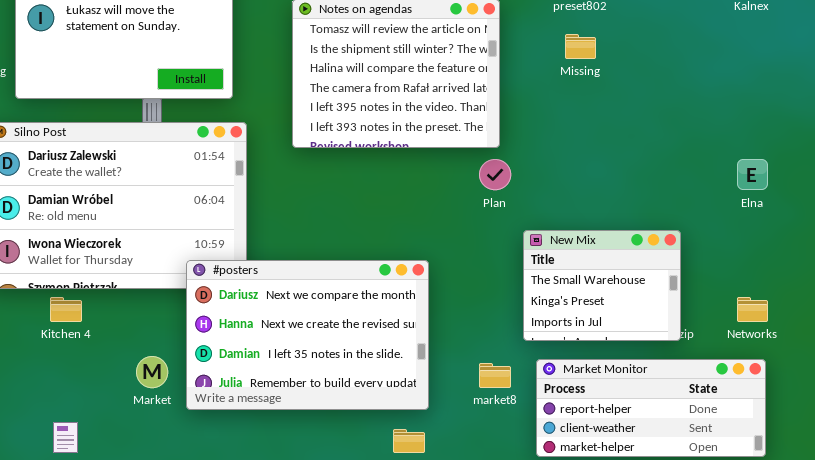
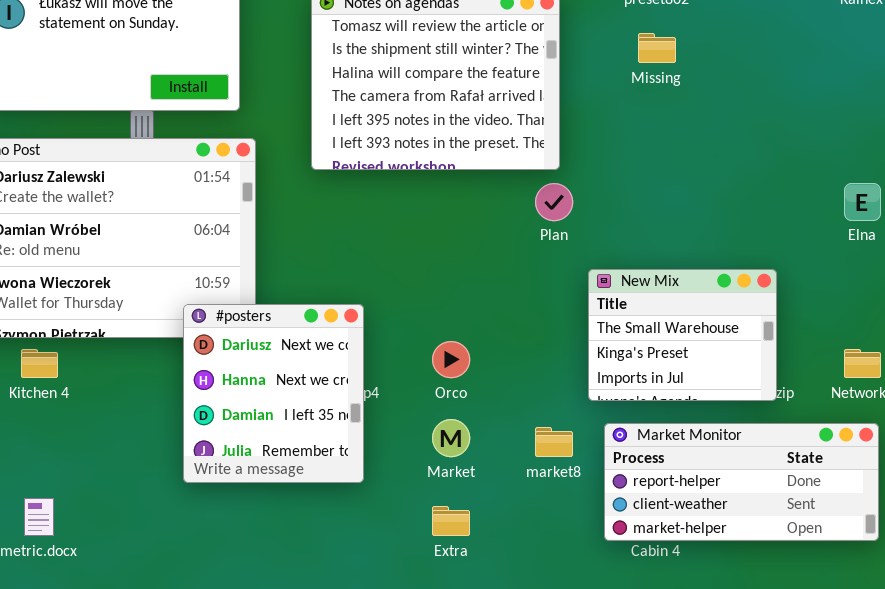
#posters: [186,260,429,410] -> [183,304,364,483], resized
Market: [136,356,168,388] -> [432,419,470,457], moved

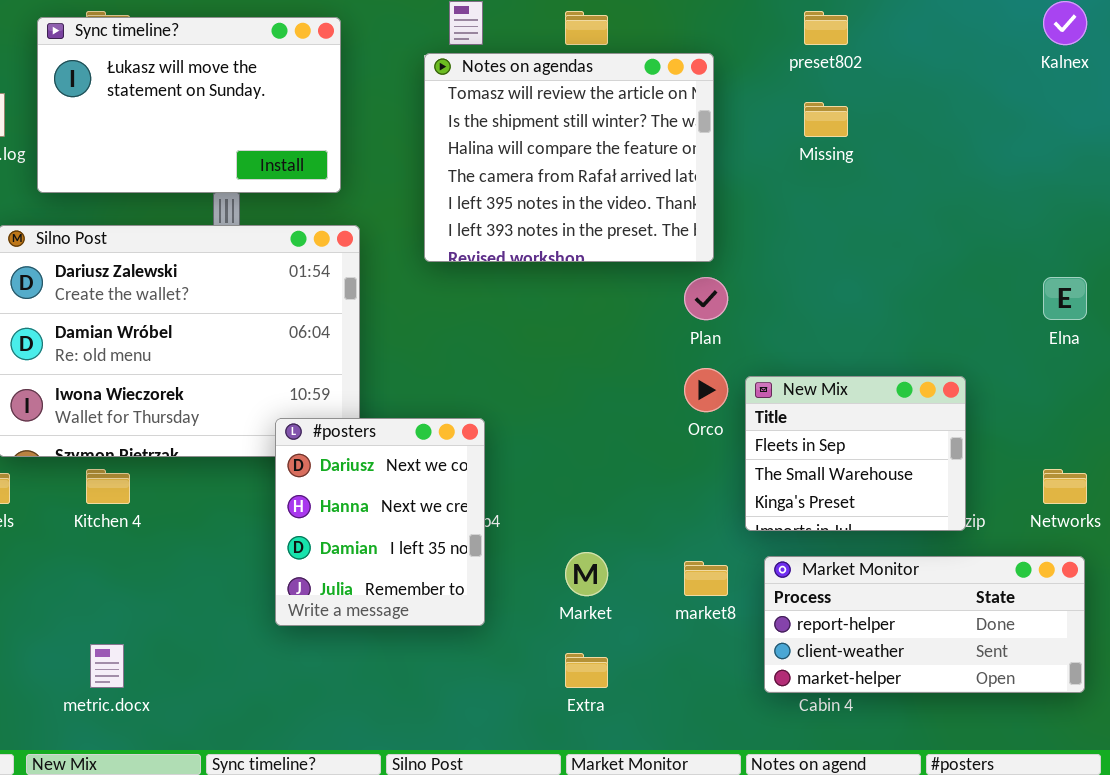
New Mix: [588,269,777,401] -> [745,376,966,531], scrolled up 1 row
Orco: [432,341,470,378] -> [684,368,728,412], moved

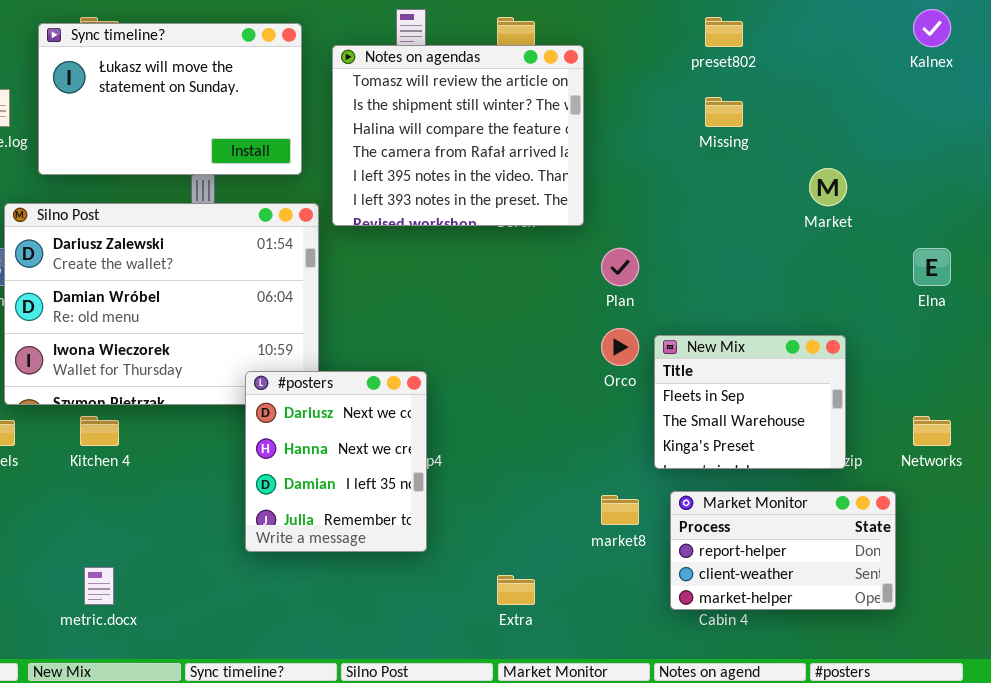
Notes on agendas: [424,53,714,262] -> [332,45,584,226], moved
Market: [565,552,608,596] -> [809,168,847,206], moved
Market Monitor: [764,556,1085,693] -> [670,491,896,610], resized

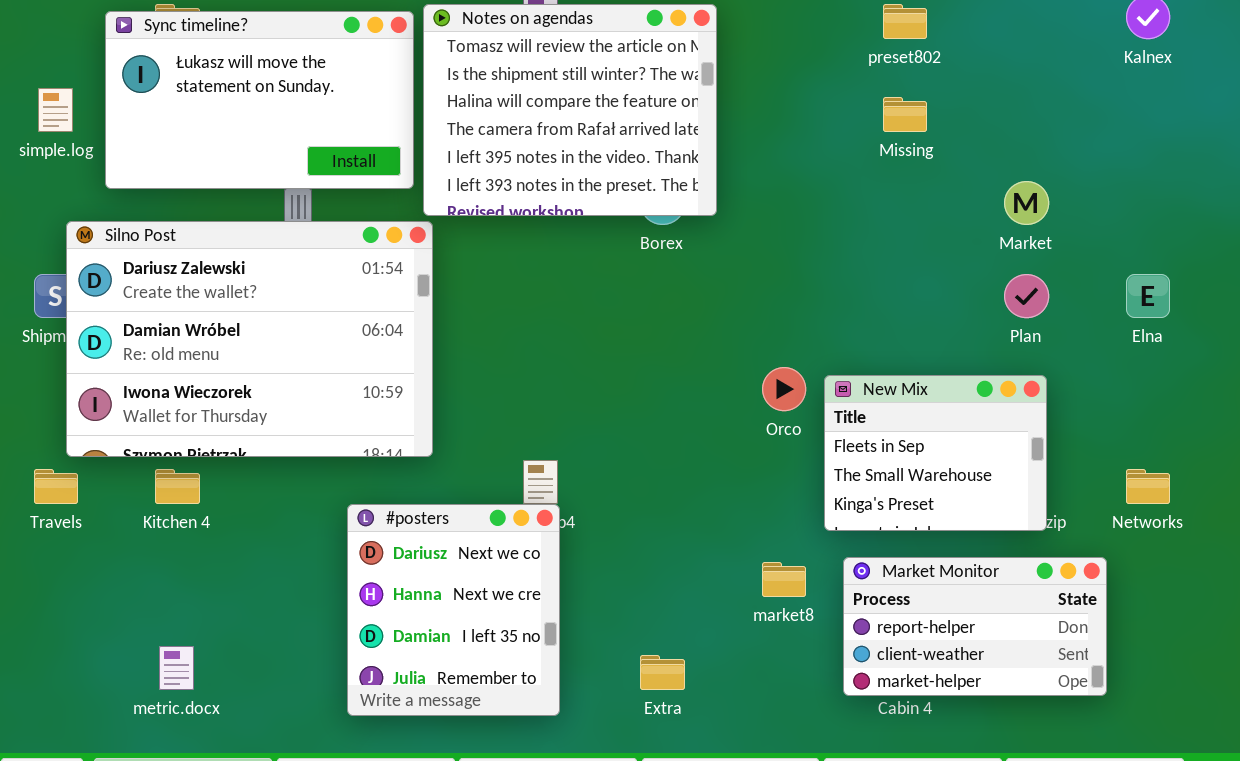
Notes on agendas: [332,45,584,226] -> [423,4,717,216], moved
Plan: [601,248,639,286] -> [1004,274,1049,318], moved
#posters: [245,371,427,552] -> [347,504,560,716], moved

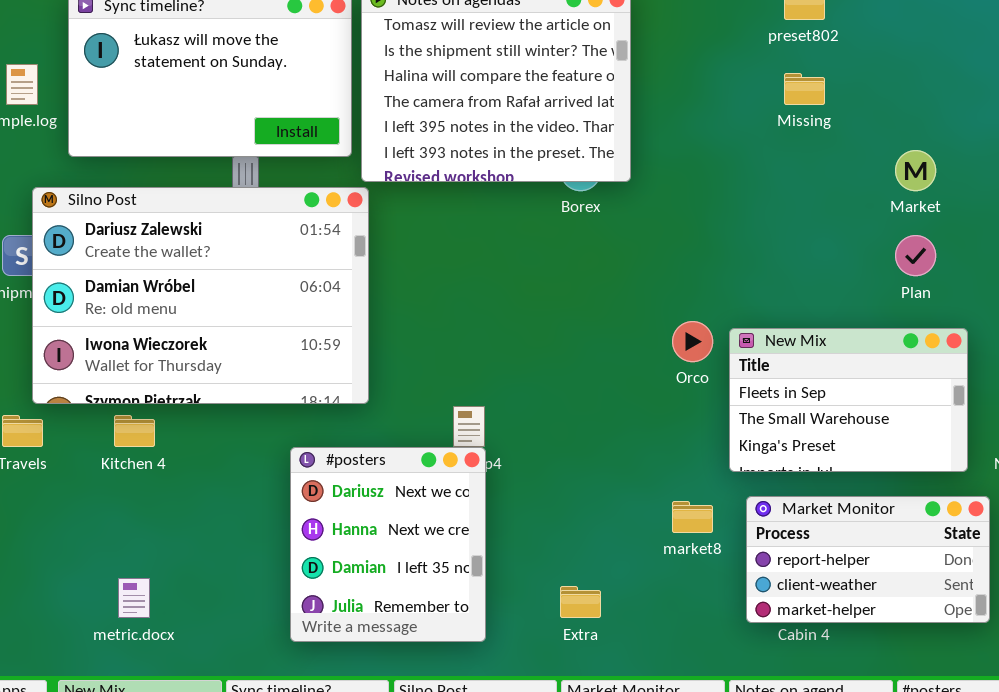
New Mix: [824,375,1047,531] -> [729,328,968,472], resized

